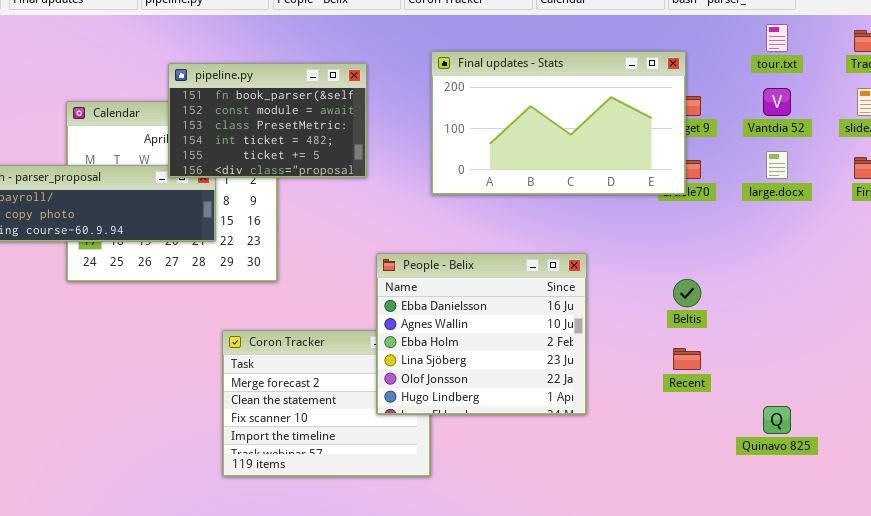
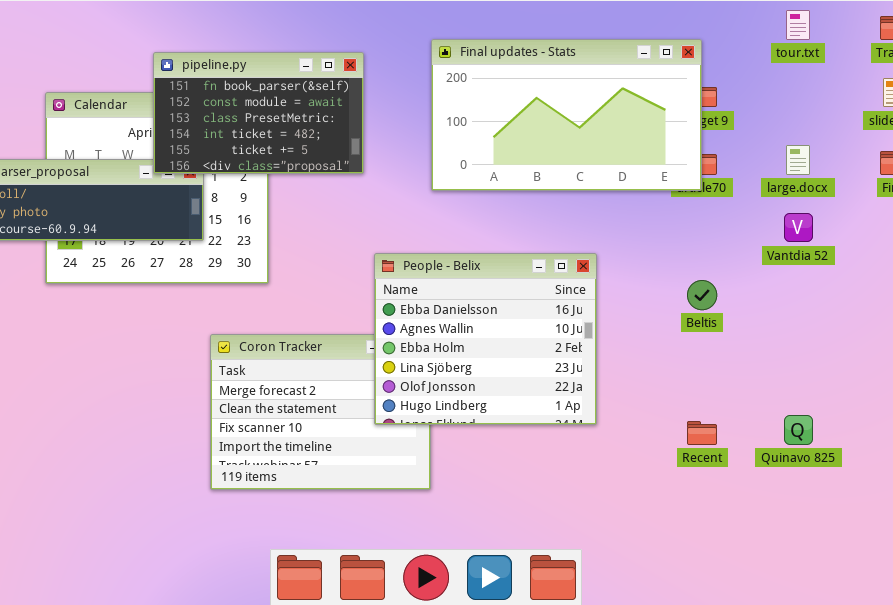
Vantdia 52: [763,88,791,116] -> [784,213,813,242], moved
Recent: [673,348,701,370] -> [687,421,717,445], moved

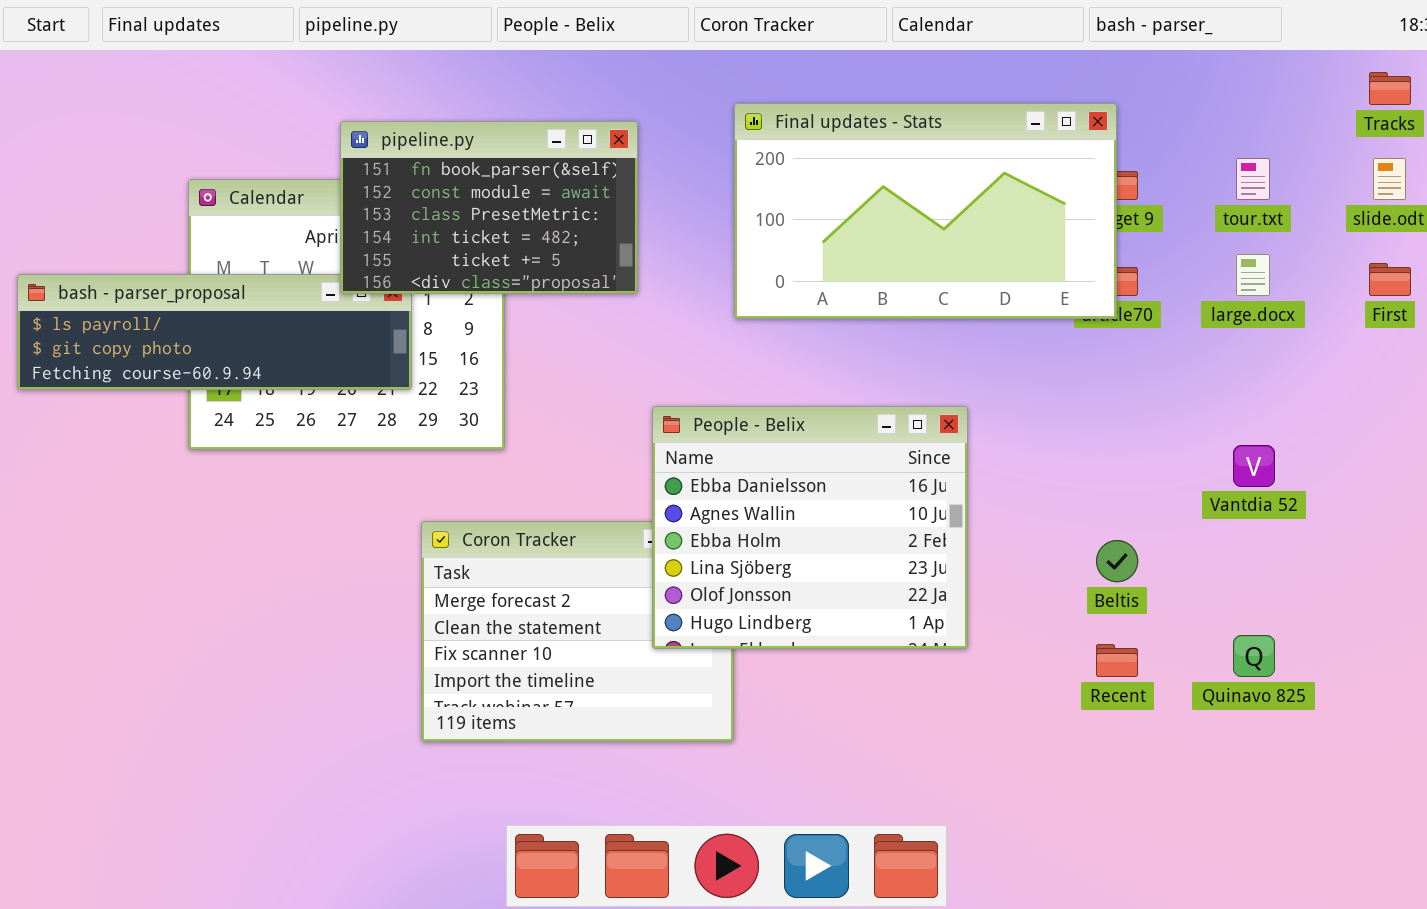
tour.txt: [786,10,810,40] -> [1236,158,1270,200], moved
Vantdia 52: [784,213,813,242] -> [1233,445,1275,487], moved
Beltis: [687,280,717,310] -> [1096,540,1138,582], moved

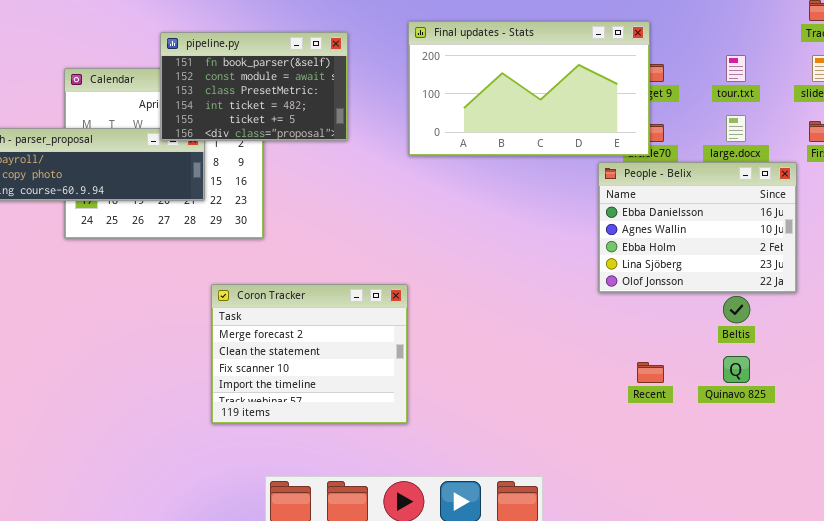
People - Belix: [652,406,968,649] -> [598,162,797,293], moved, resized
Beltis: [1096,540,1138,582] -> [723,296,750,323], moved

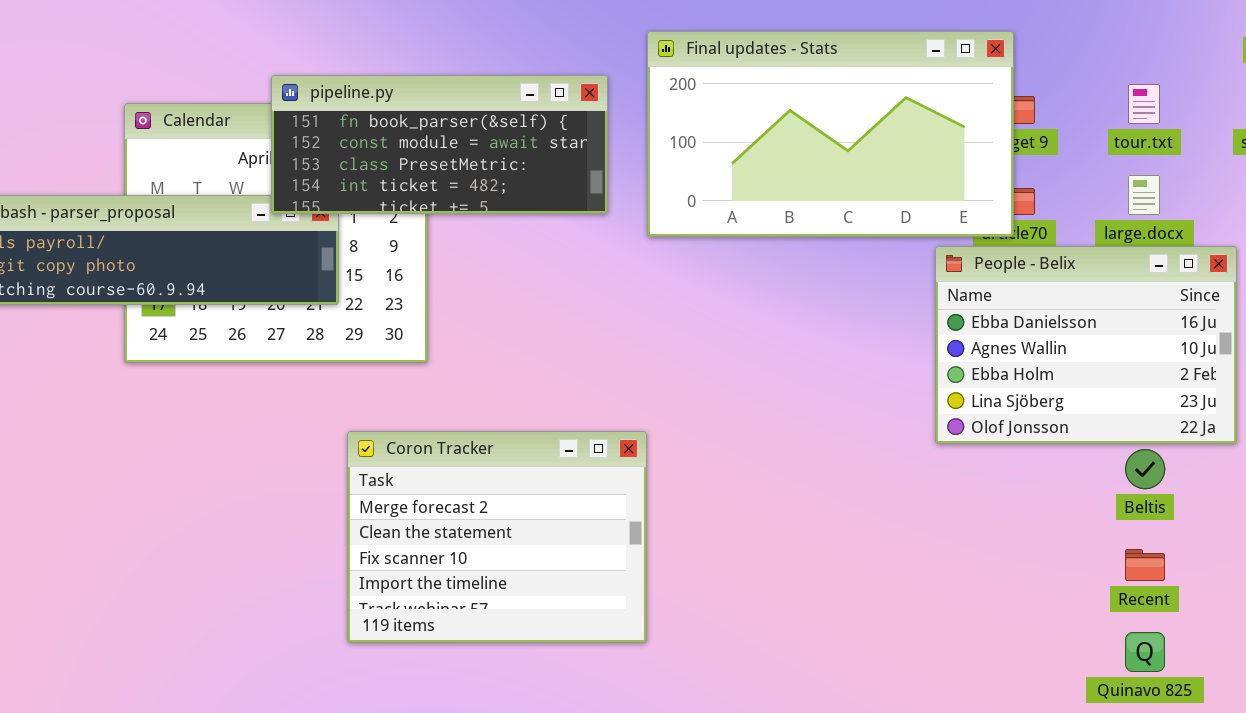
pipeline.py: [160,32,348,141] -> [271,75,608,214], resized
Quinavo 825: [723,356,750,383] -> [1125,632,1165,672], moved
Recent: [637,362,664,383] -> [1125,549,1165,581], moved

